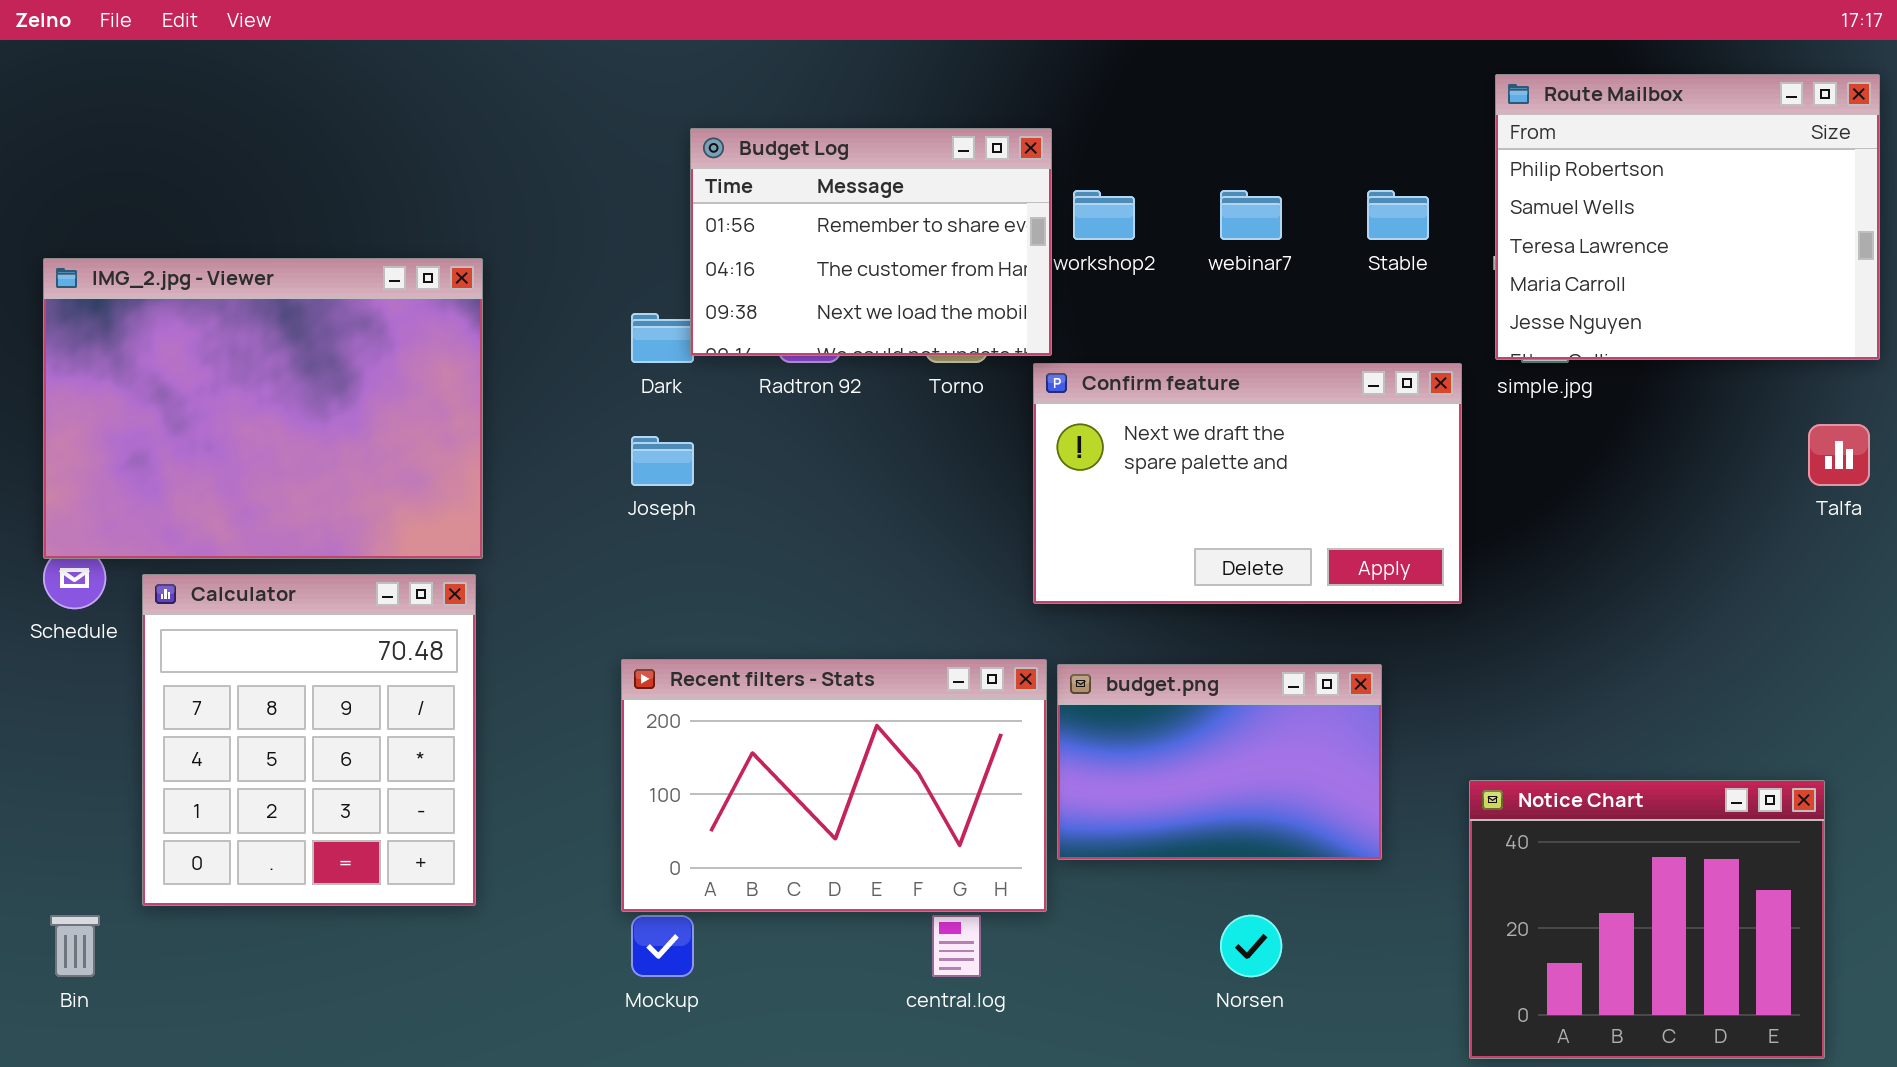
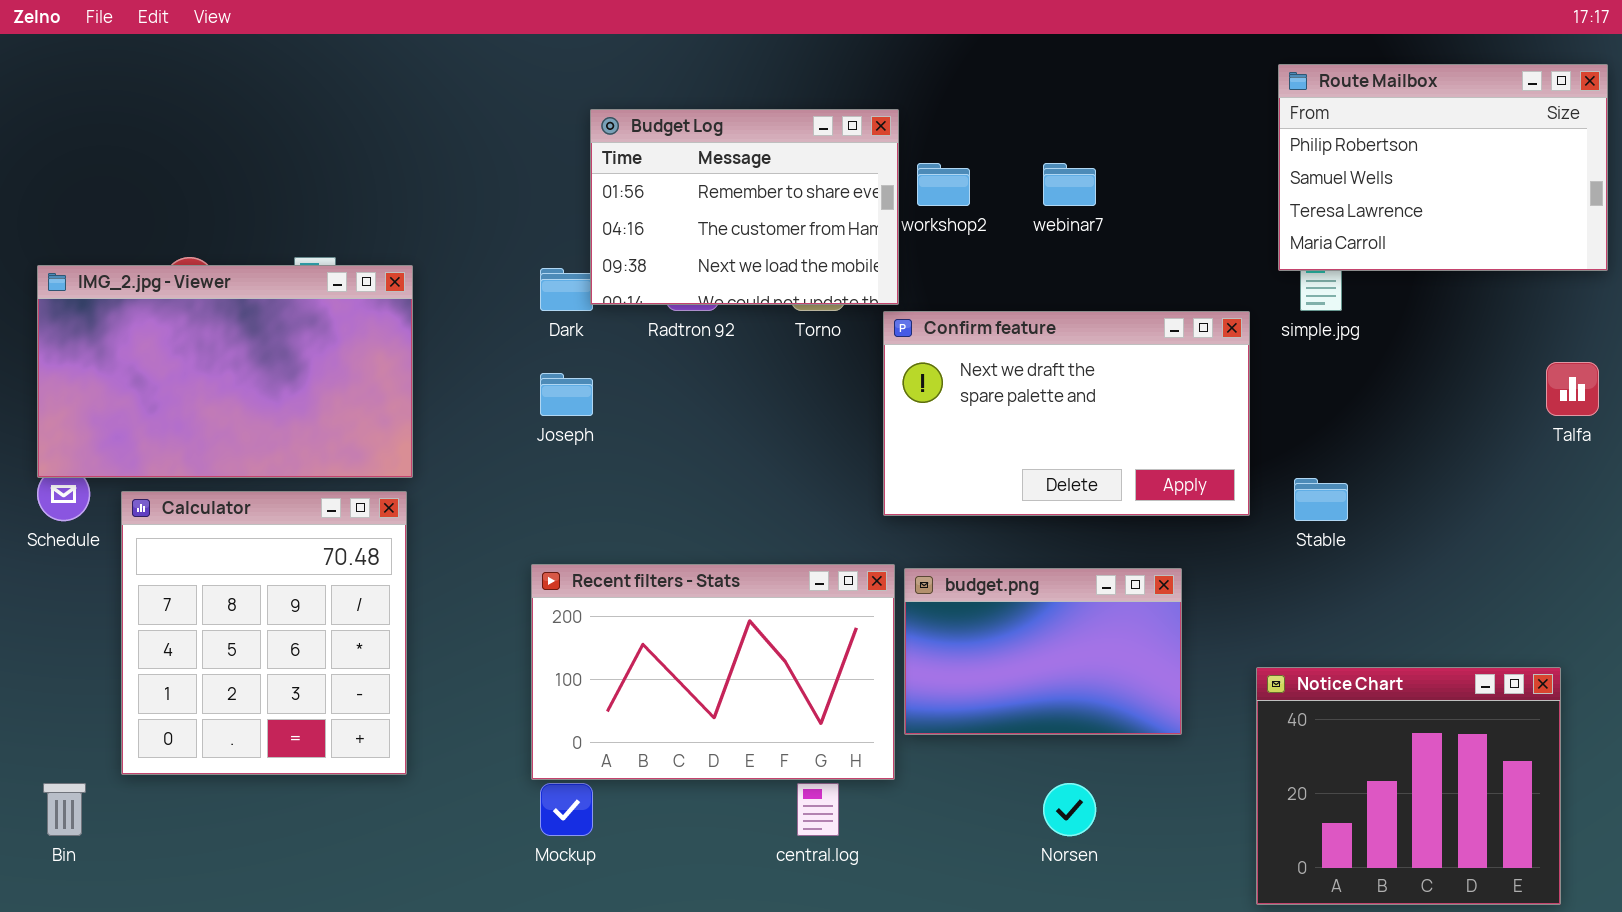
Route Mailbox: [1495,74,1880,360] -> [1278,64,1608,271], resized
Stable: [1367,190,1429,240] -> [1294,478,1348,521], moved
IMG_2.jpg - Viewer: [43,258,483,559] -> [37,265,413,478], resized

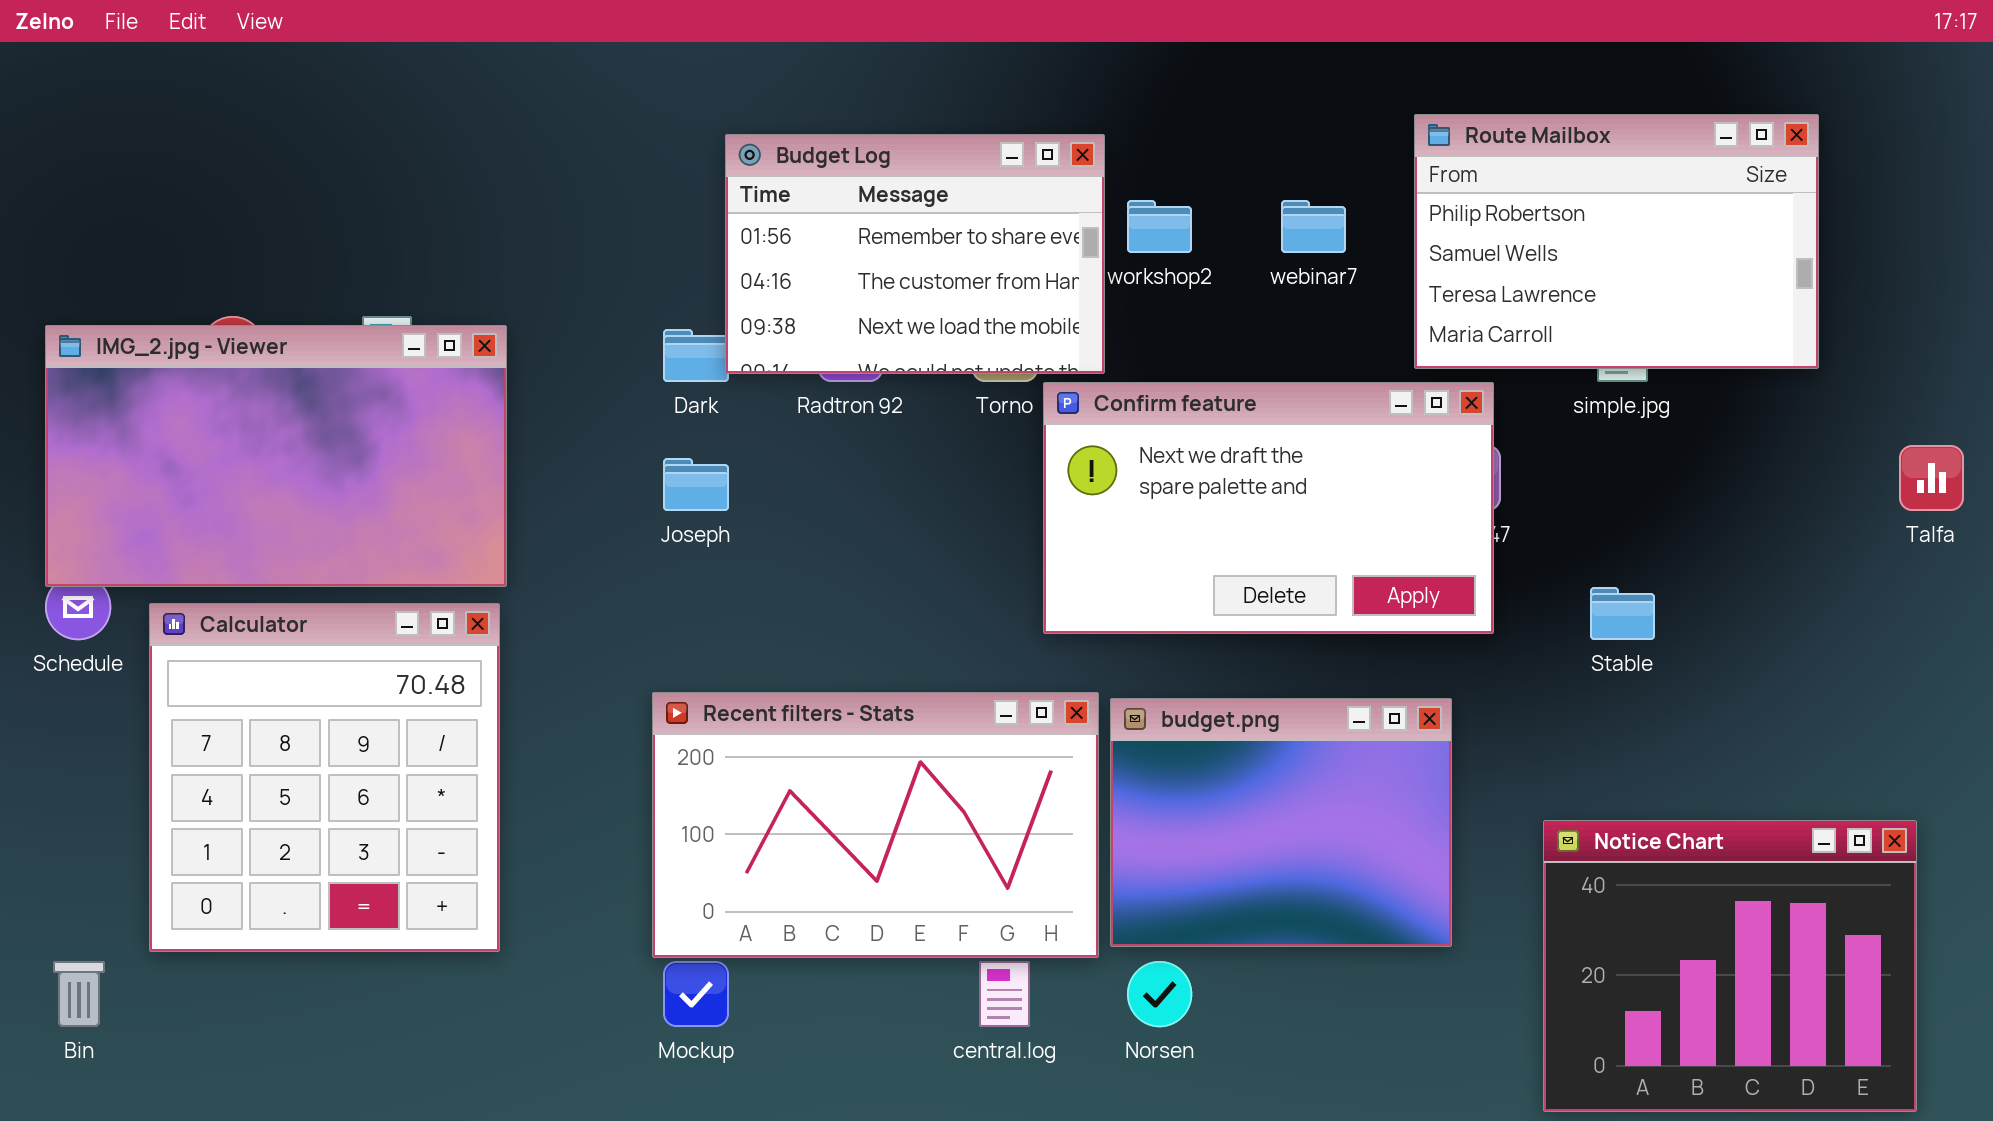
Route Mailbox: [1278,64,1608,271] -> [1414,114,1819,369], moved
Confirm feature: [883,311,1250,516] -> [1043,382,1494,634], moved
budget.png: [904,568,1182,735] -> [1110,698,1452,947], resized
Norsen: [1043,783,1096,836] -> [1127,961,1192,1027], moved

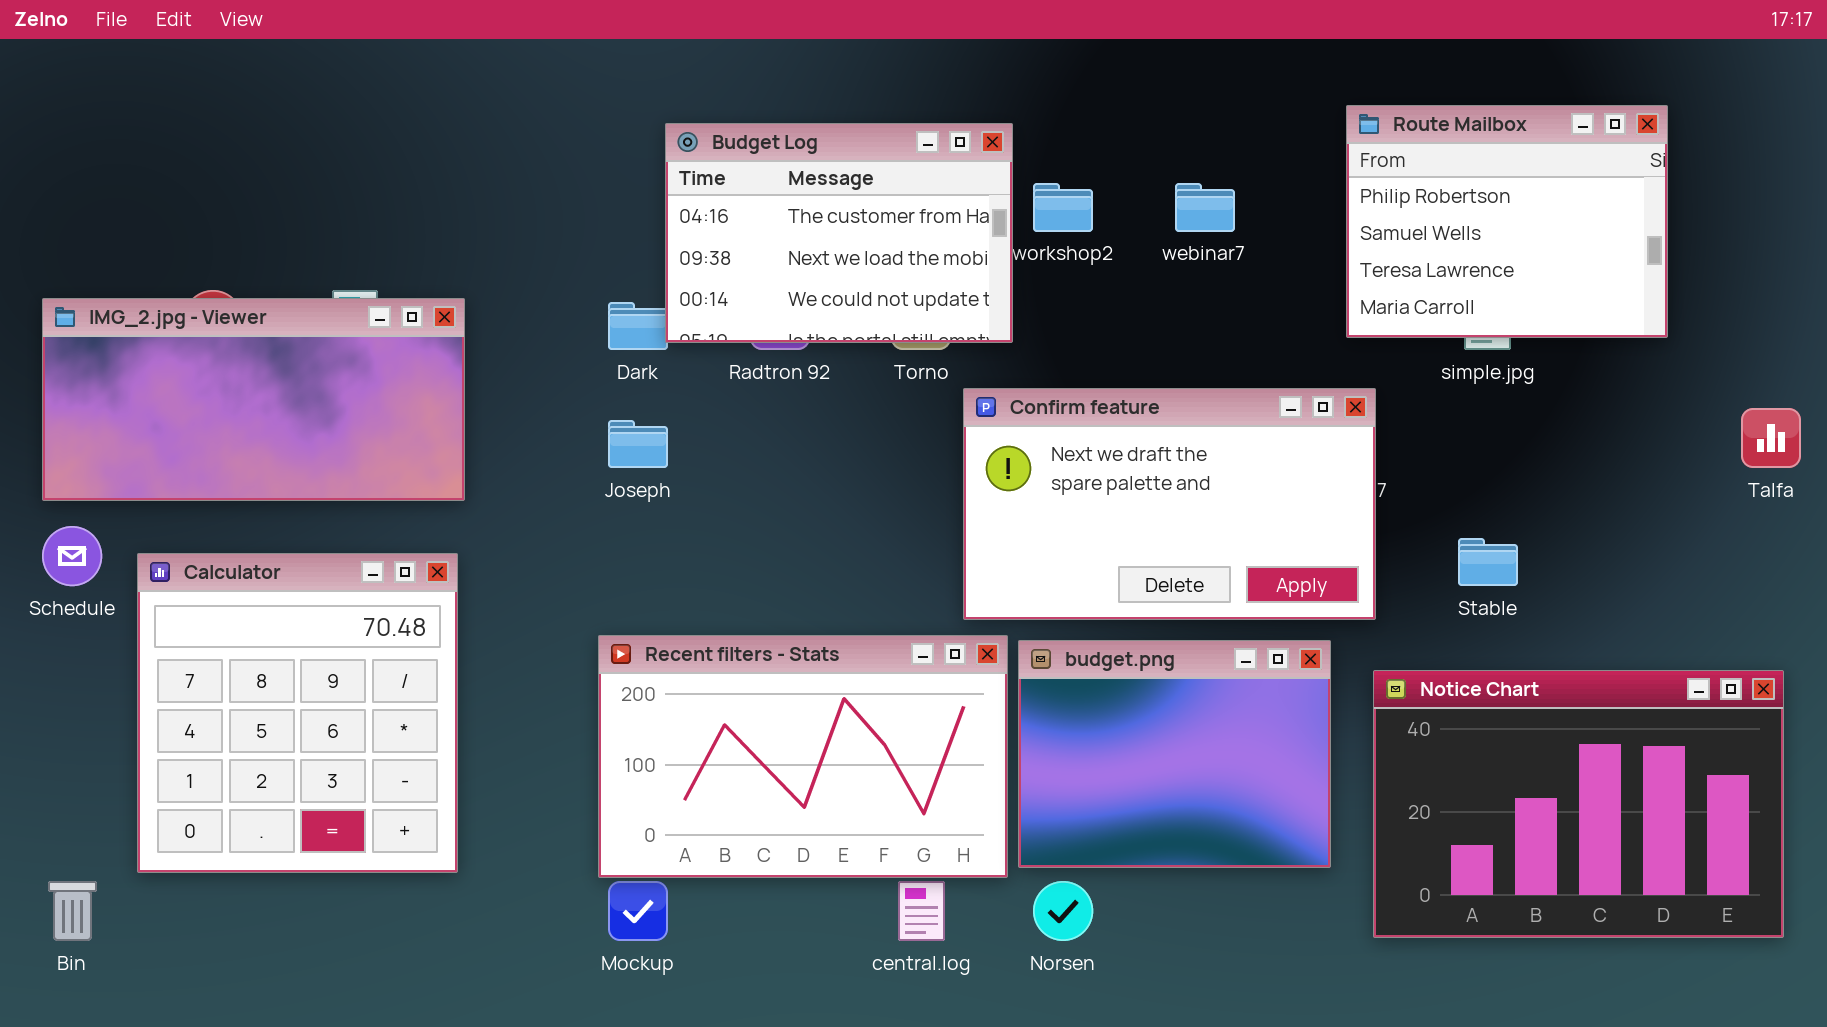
Route Mailbox: [1414,114,1819,369] -> [1346,105,1668,338], resized
Budget Log: [725,134,1105,374] -> [665,123,1013,343], scrolled down 1 row
IMG_2.jpg - Viewer: [45,325,507,587] -> [42,298,465,501], resized
Confirm feature: [1043,382,1494,634] -> [963,388,1376,620], moved
Notice Chart: [1543,820,1917,1112] -> [1373,670,1784,938], moved, resized

